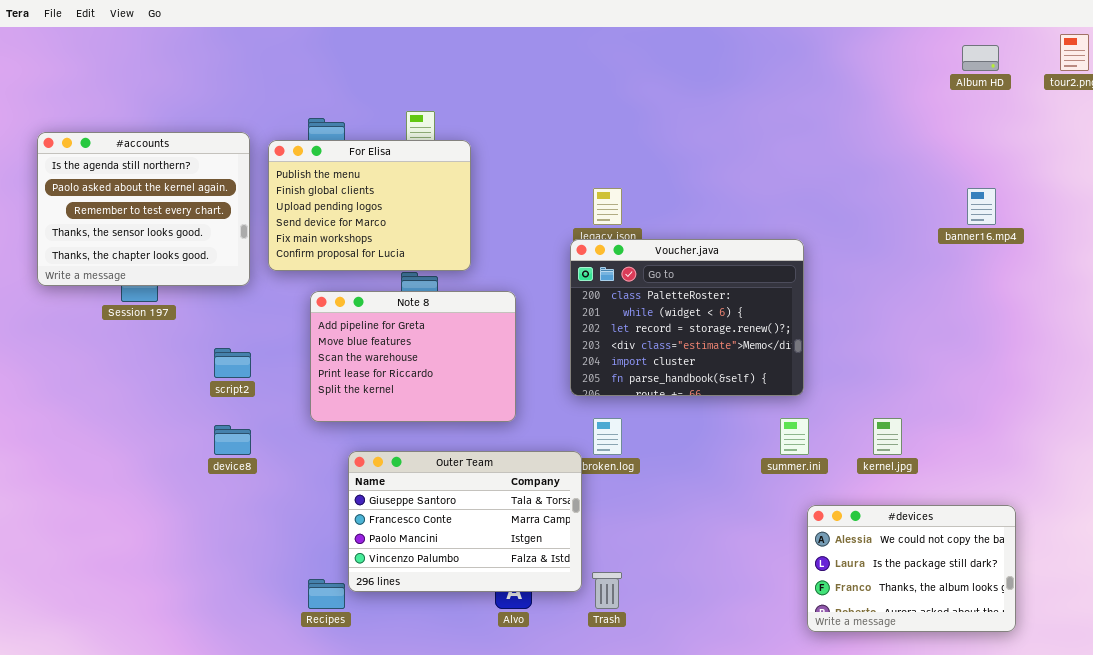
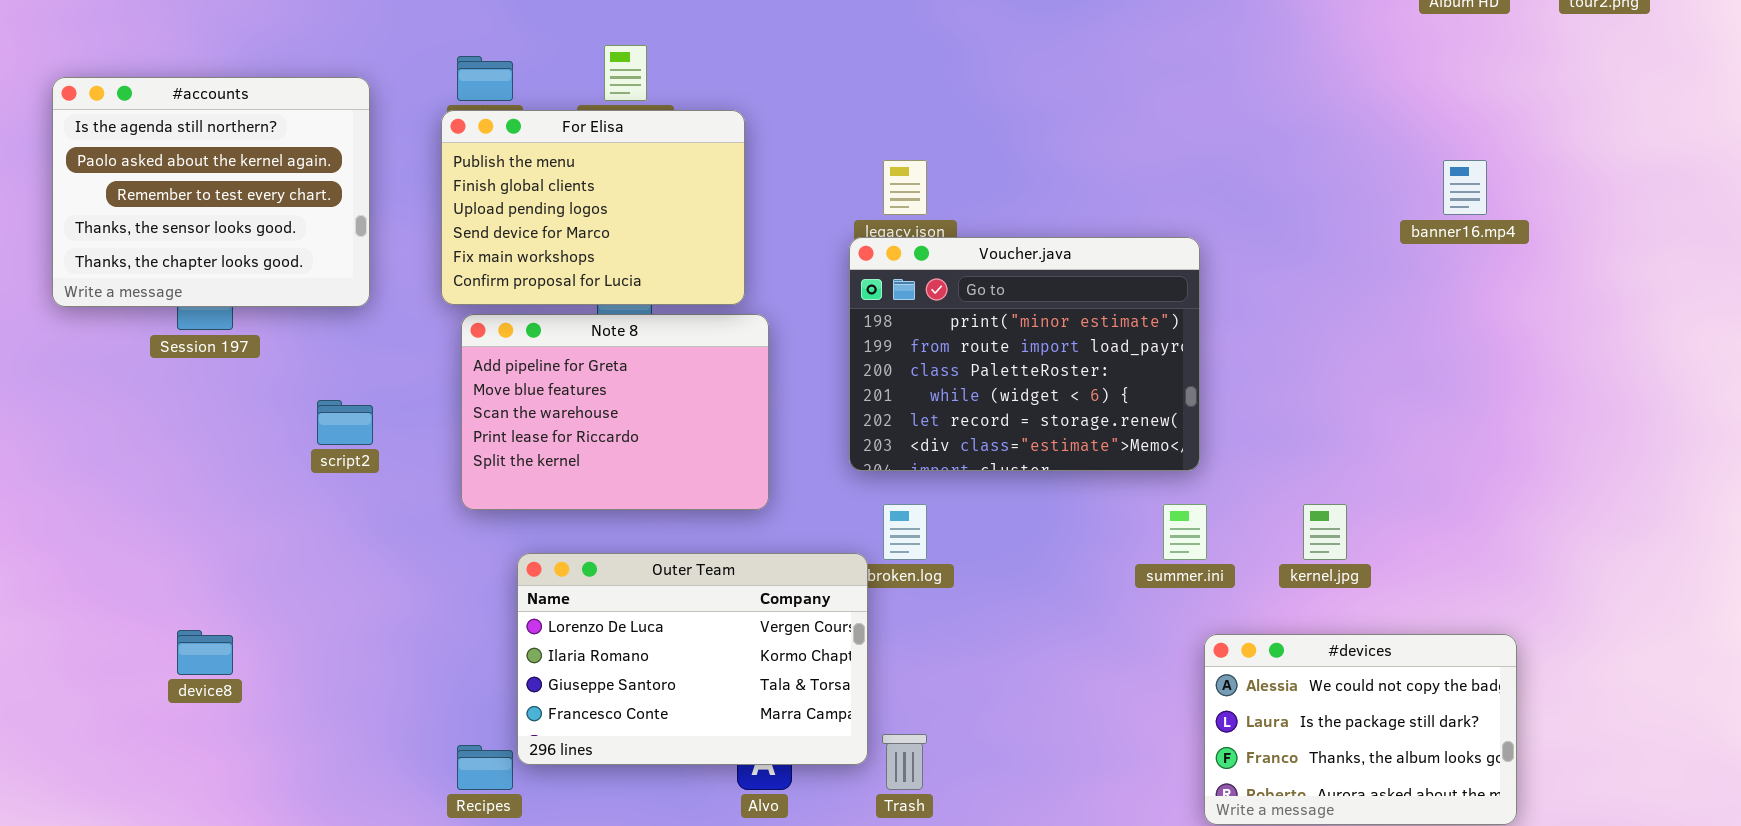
For Elisa: [268,140,471,271] -> [441,110,745,305], moved
Voucher.java: [570,239,804,396] -> [849,237,1200,471], scrolled up 2 rows
device8: [214,425,251,455] -> [177,630,233,675], moved
Outer Team: [348,451,582,592] -> [517,553,868,765], scrolled up 2 rows

